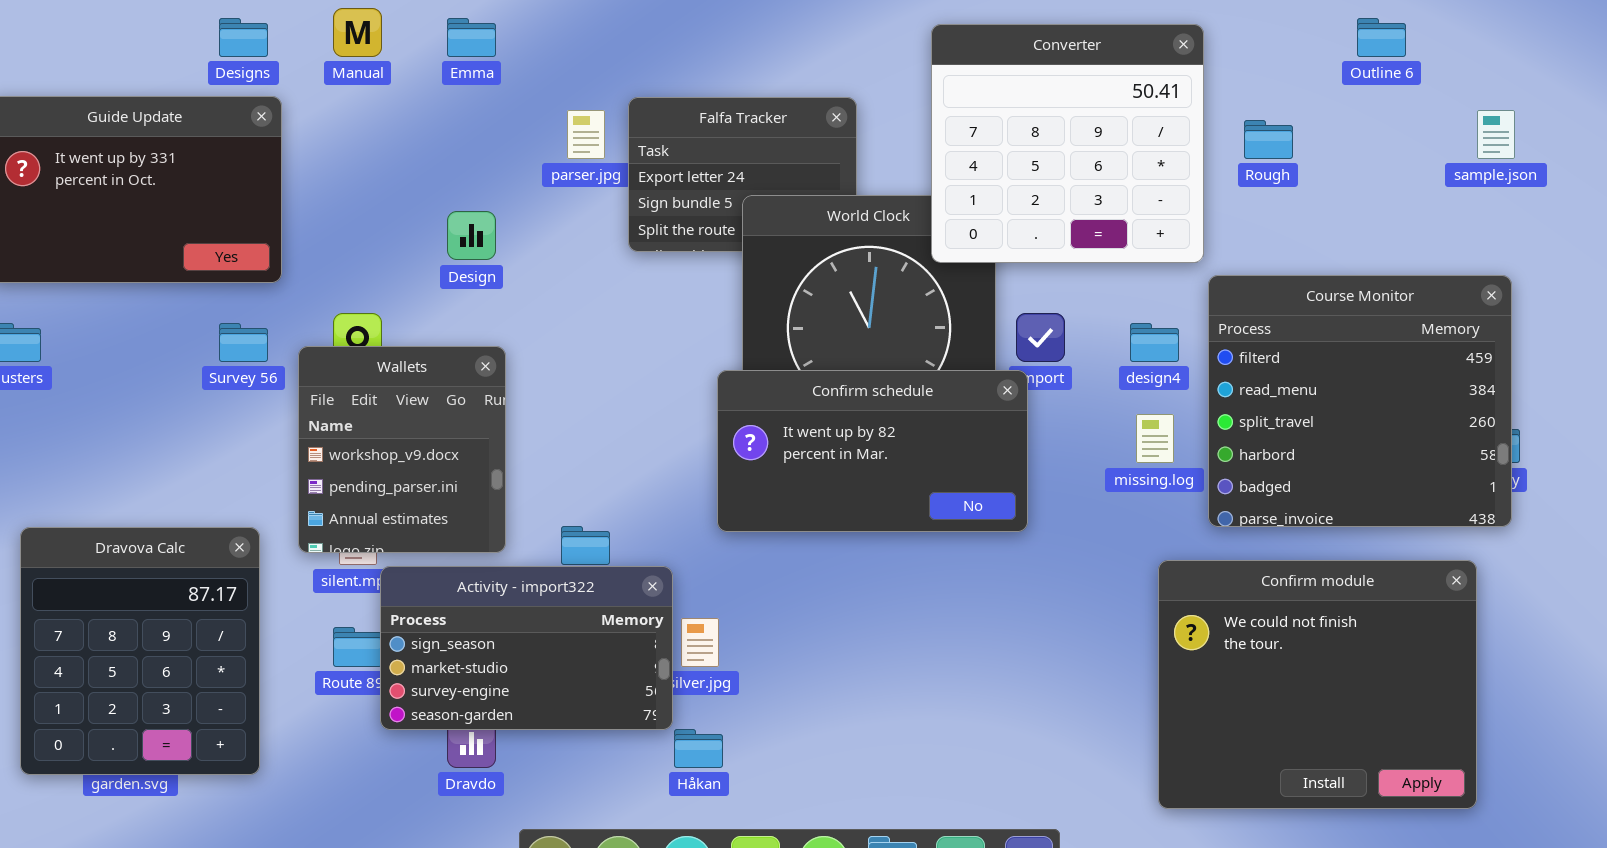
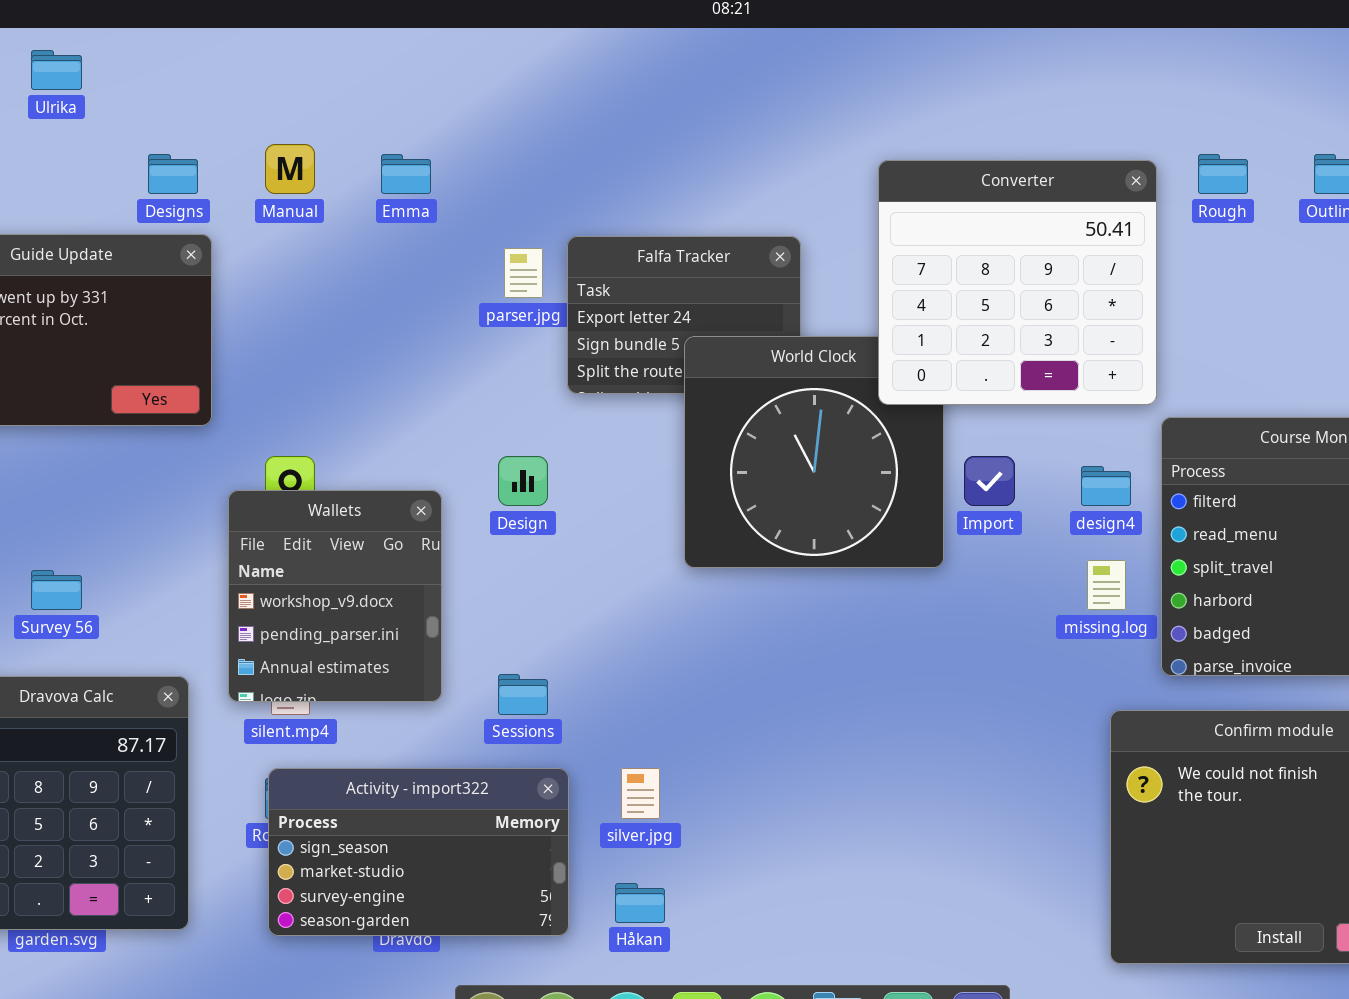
Rough: [1244,120,1293,159] -> [1198,154,1248,194], moved
Design: [447,211,496,260] -> [498,456,548,506], moved
Survey 56: [219,323,268,362] -> [31,570,82,610], moved
Confirm schedule: [717,370,1028,532] -> none, closed
Activity - import322: [380,566,673,730] -> [268,768,569,936], moved

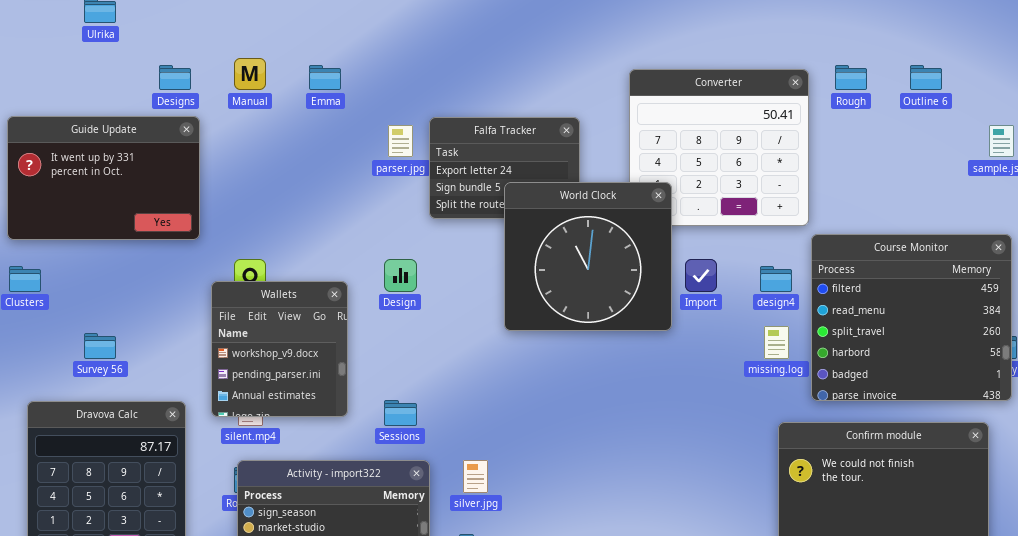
World Clock: [684,336,944,568] -> [504,182,672,331], raised

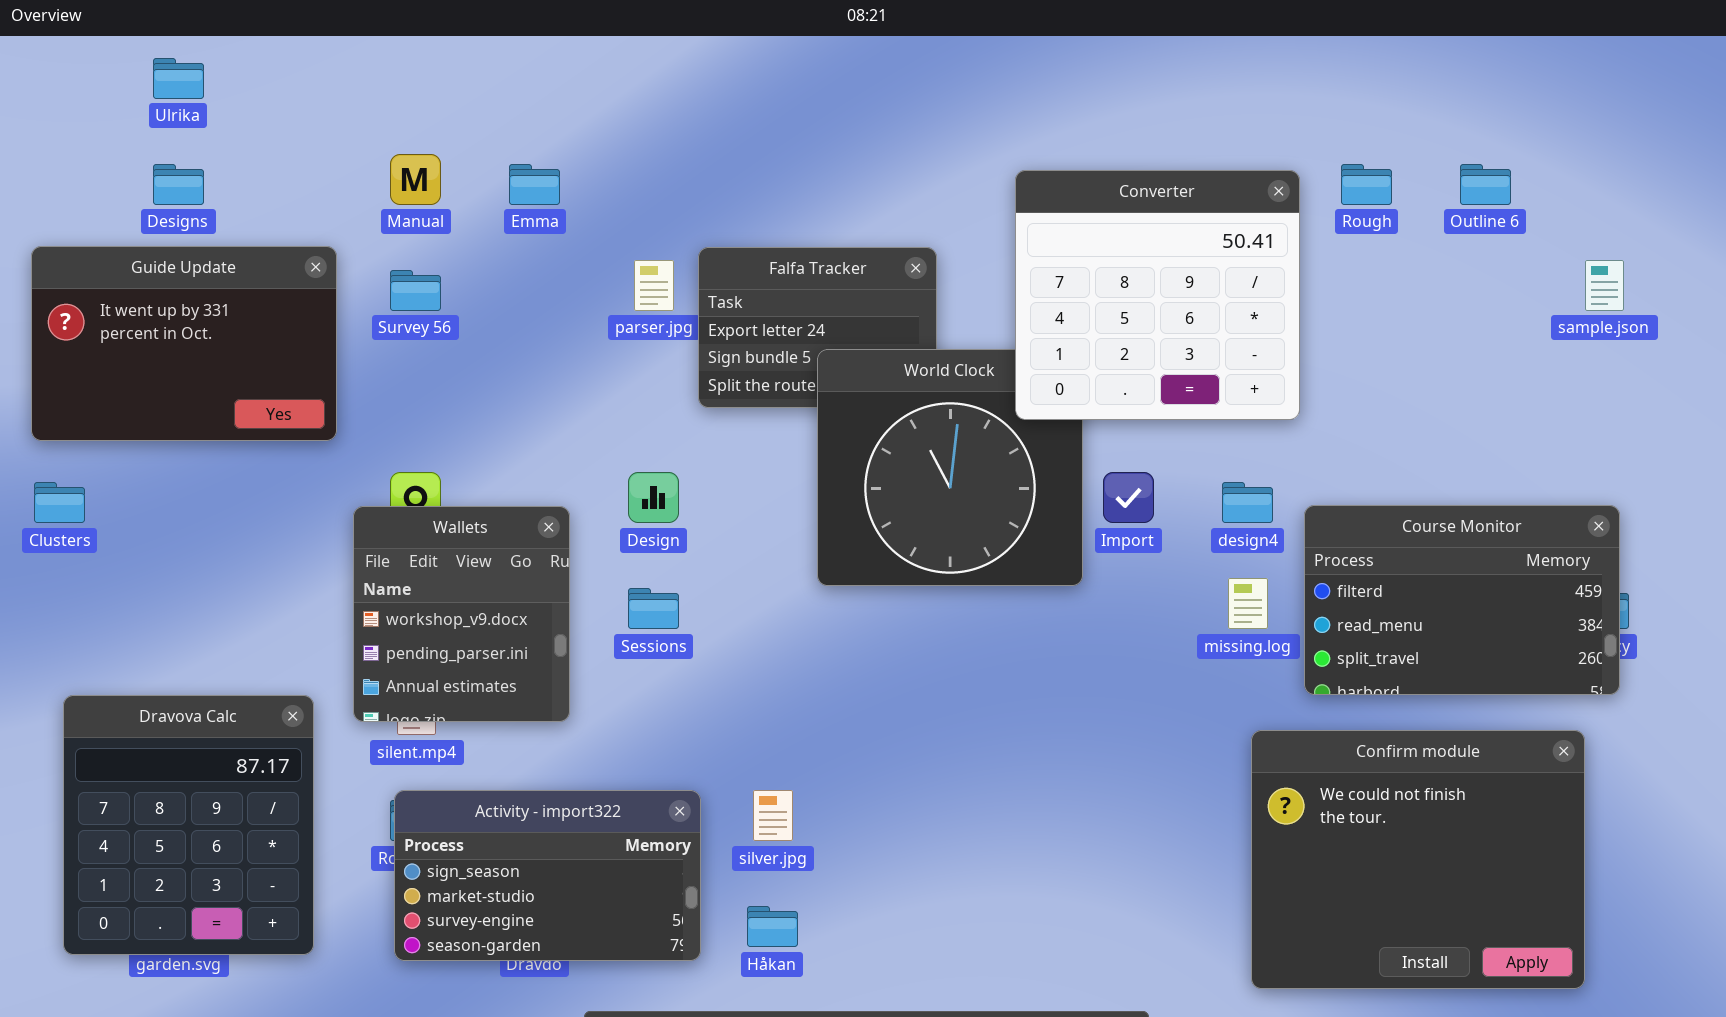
Designs: [159,65,191,90] -> [153,164,204,205], moved
Converter: [629,69,809,226] -> [1015,170,1300,420], raised
Course Monitor: [811,234,1012,401] -> [1304,505,1620,695], resized
Survey 56: [84,333,116,359] -> [390,270,441,311], moved
Sessions: [384,400,417,426] -> [628,588,679,629], moved

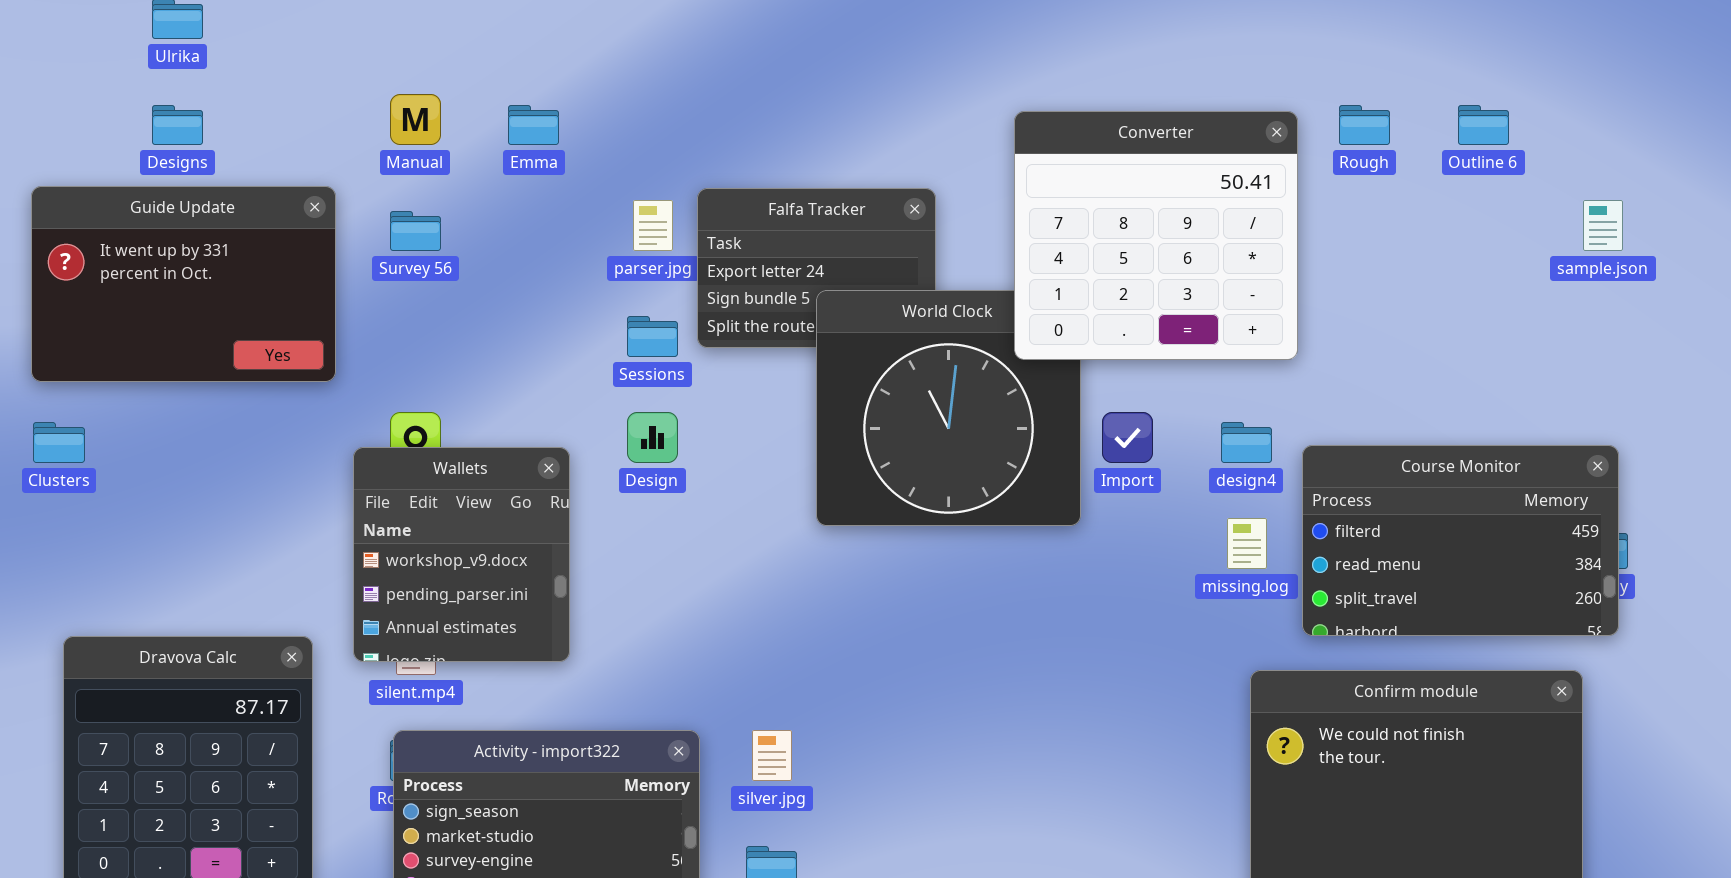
Sessions: [628,588,679,629] -> [627,316,678,357], moved

